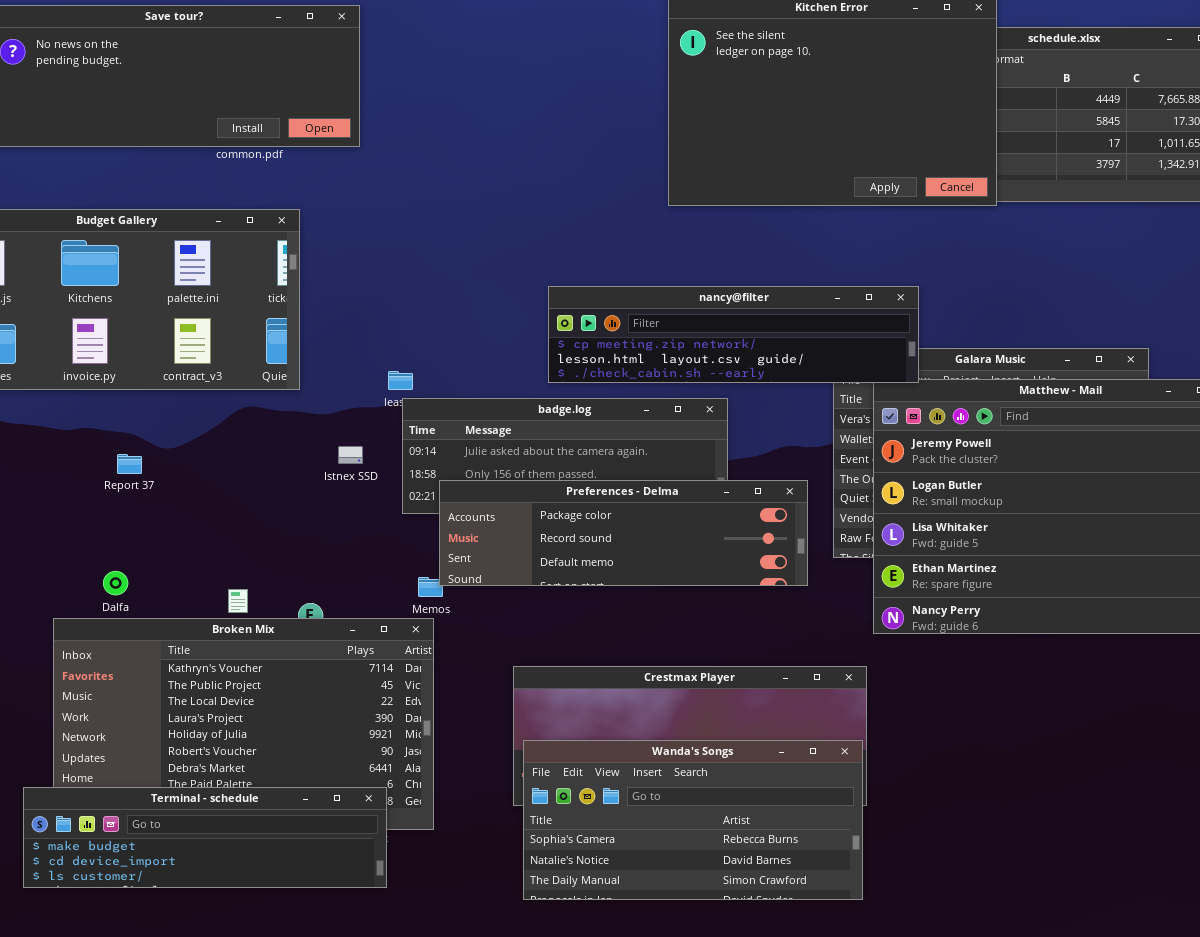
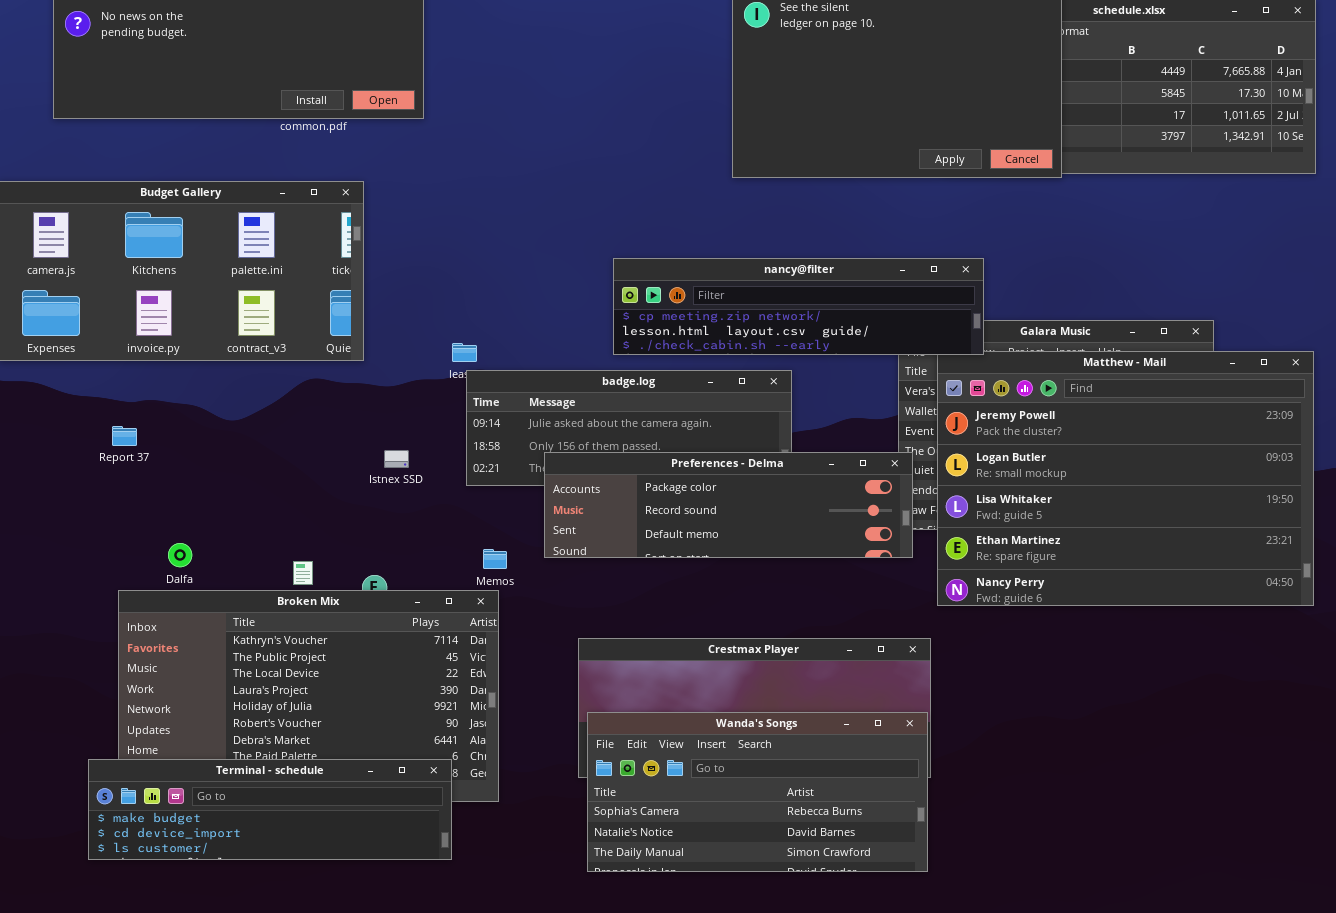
Istnex SSD: [338,446,363,464] -> [384,450,409,468], moved
Report 37: [117,454,142,474] -> [112,426,137,446], moved
Preferences - Delma: [439,480,808,586] -> [544,452,913,558], moved

